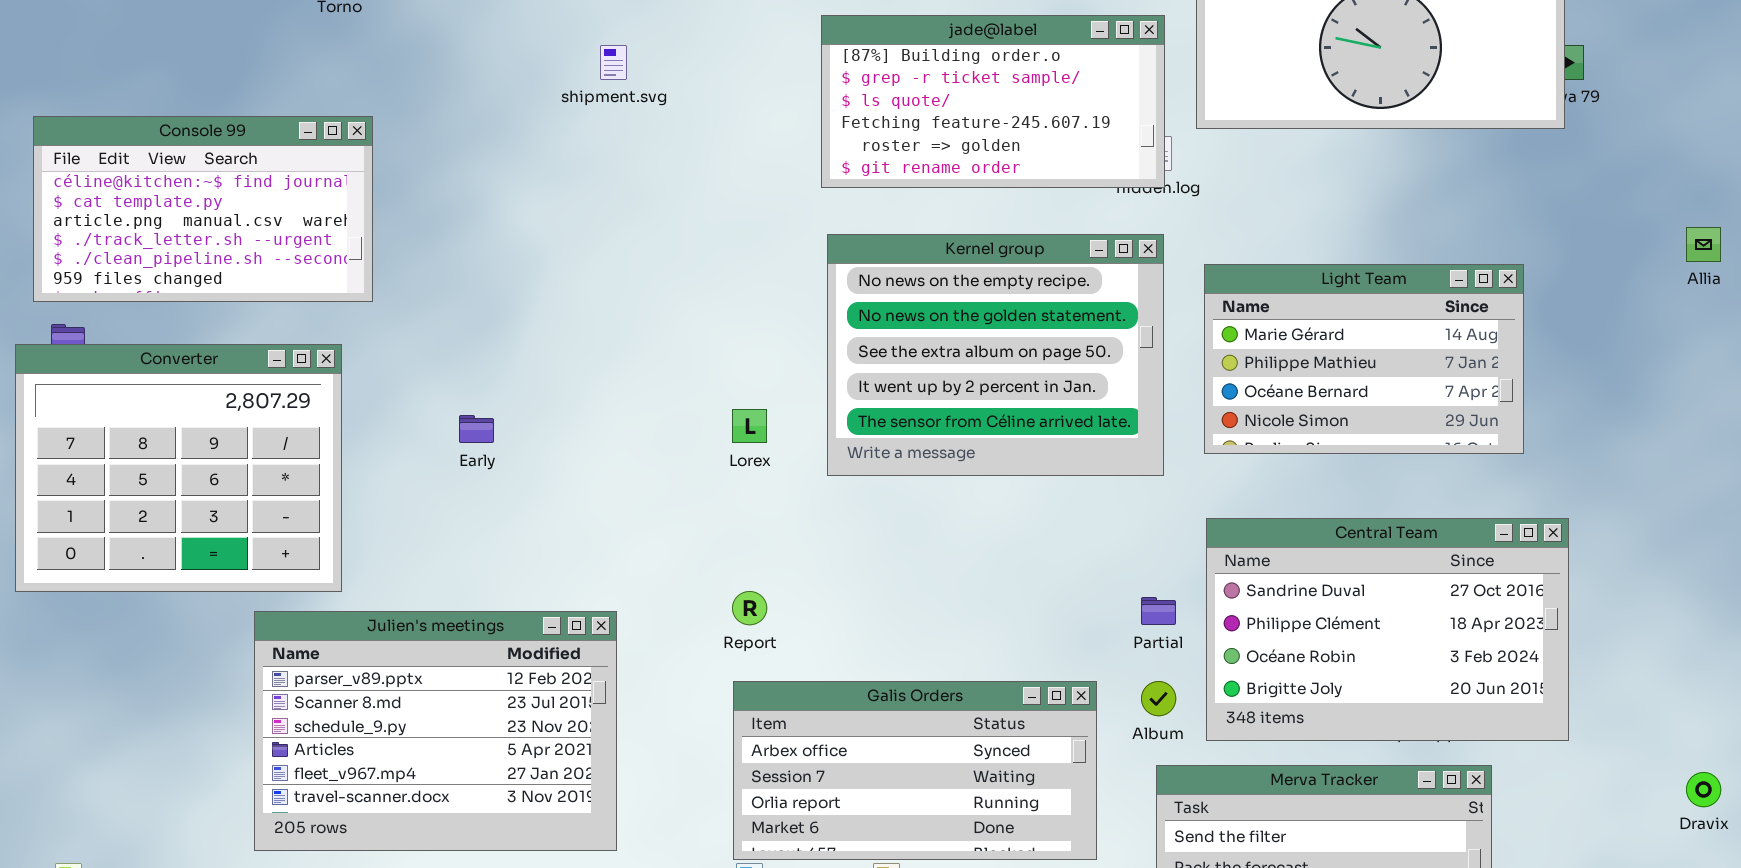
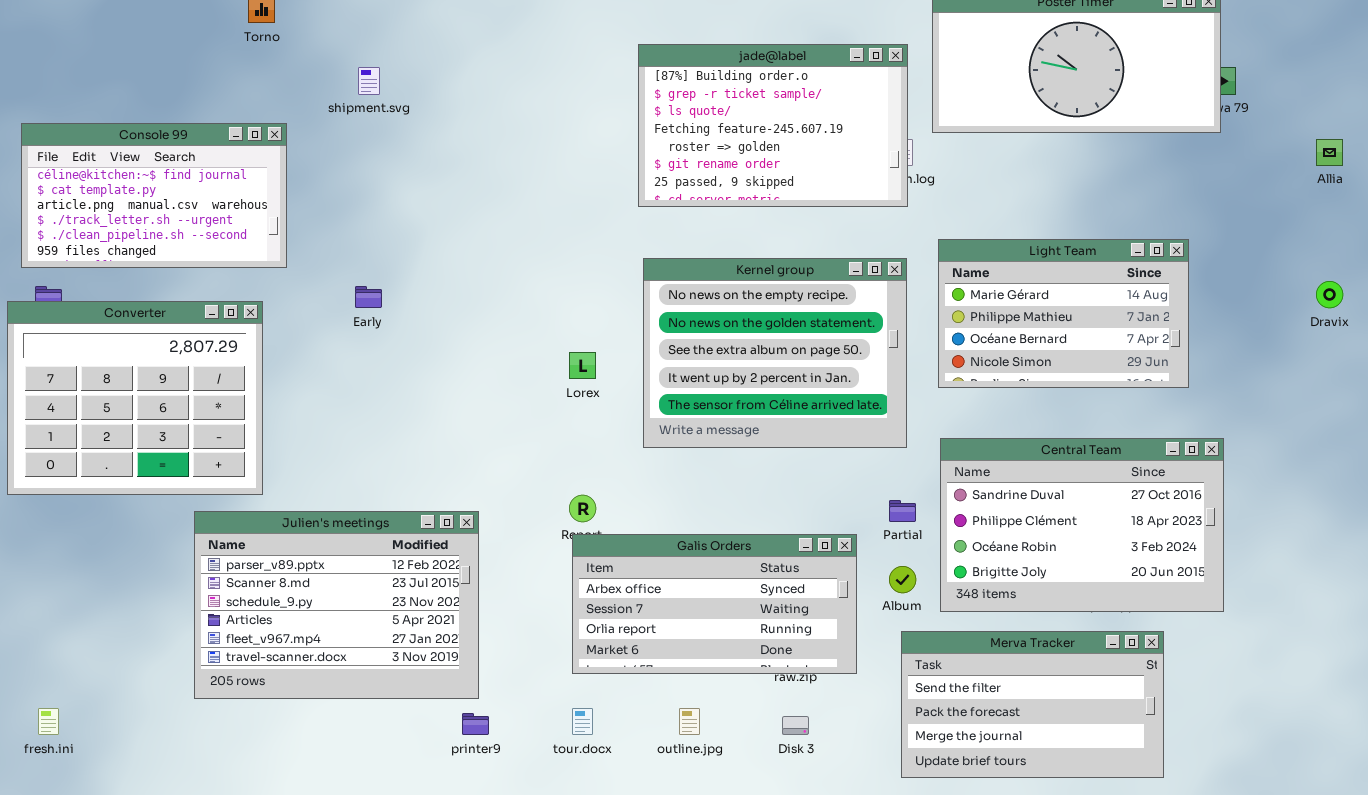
jade@label: [821,15,1165,188] -> [638,44,908,207], resized
shipment.svg: [600,45,627,80] -> [358,67,380,95], moved
Allia: [1686,227,1721,262] -> [1316,139,1343,166], moved
Kernel group: [827,234,1164,476] -> [643,258,907,448], moved
Early: [459,415,494,443] -> [355,286,382,308], moved
Galis Orders: [733,681,1097,860] -> [572,534,857,674], moved
Dravix: [1686,772,1721,807] -> [1316,281,1343,308], moved

